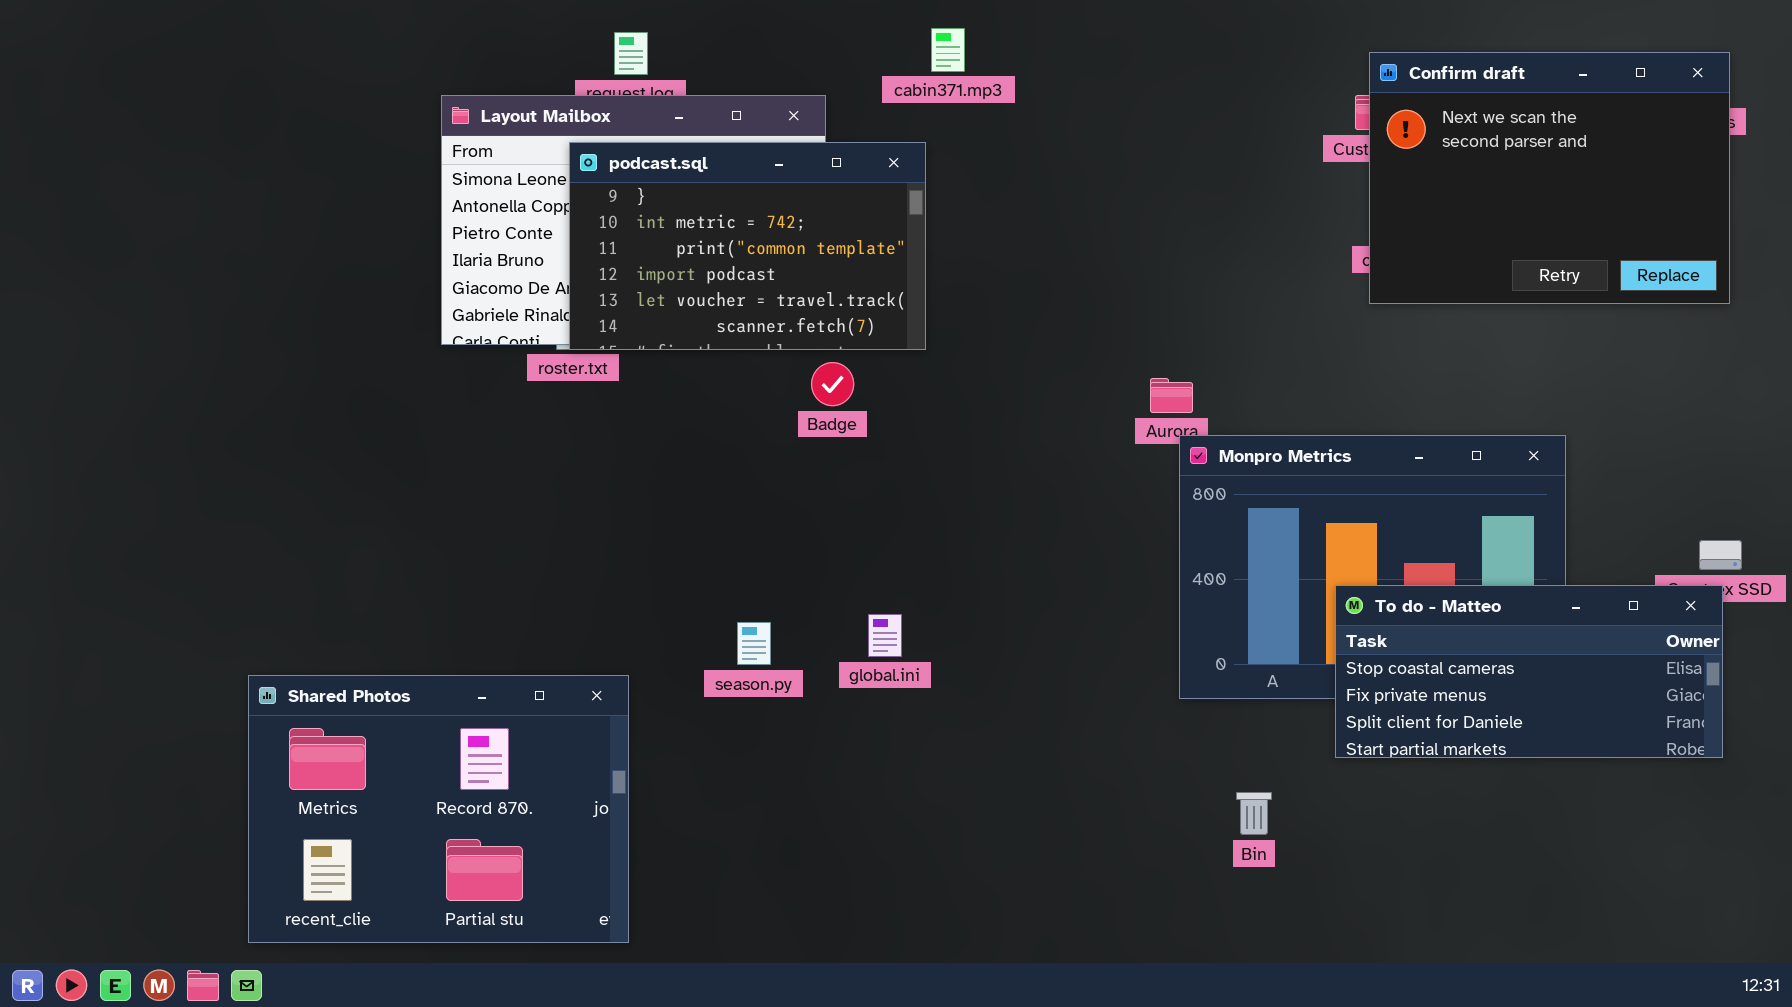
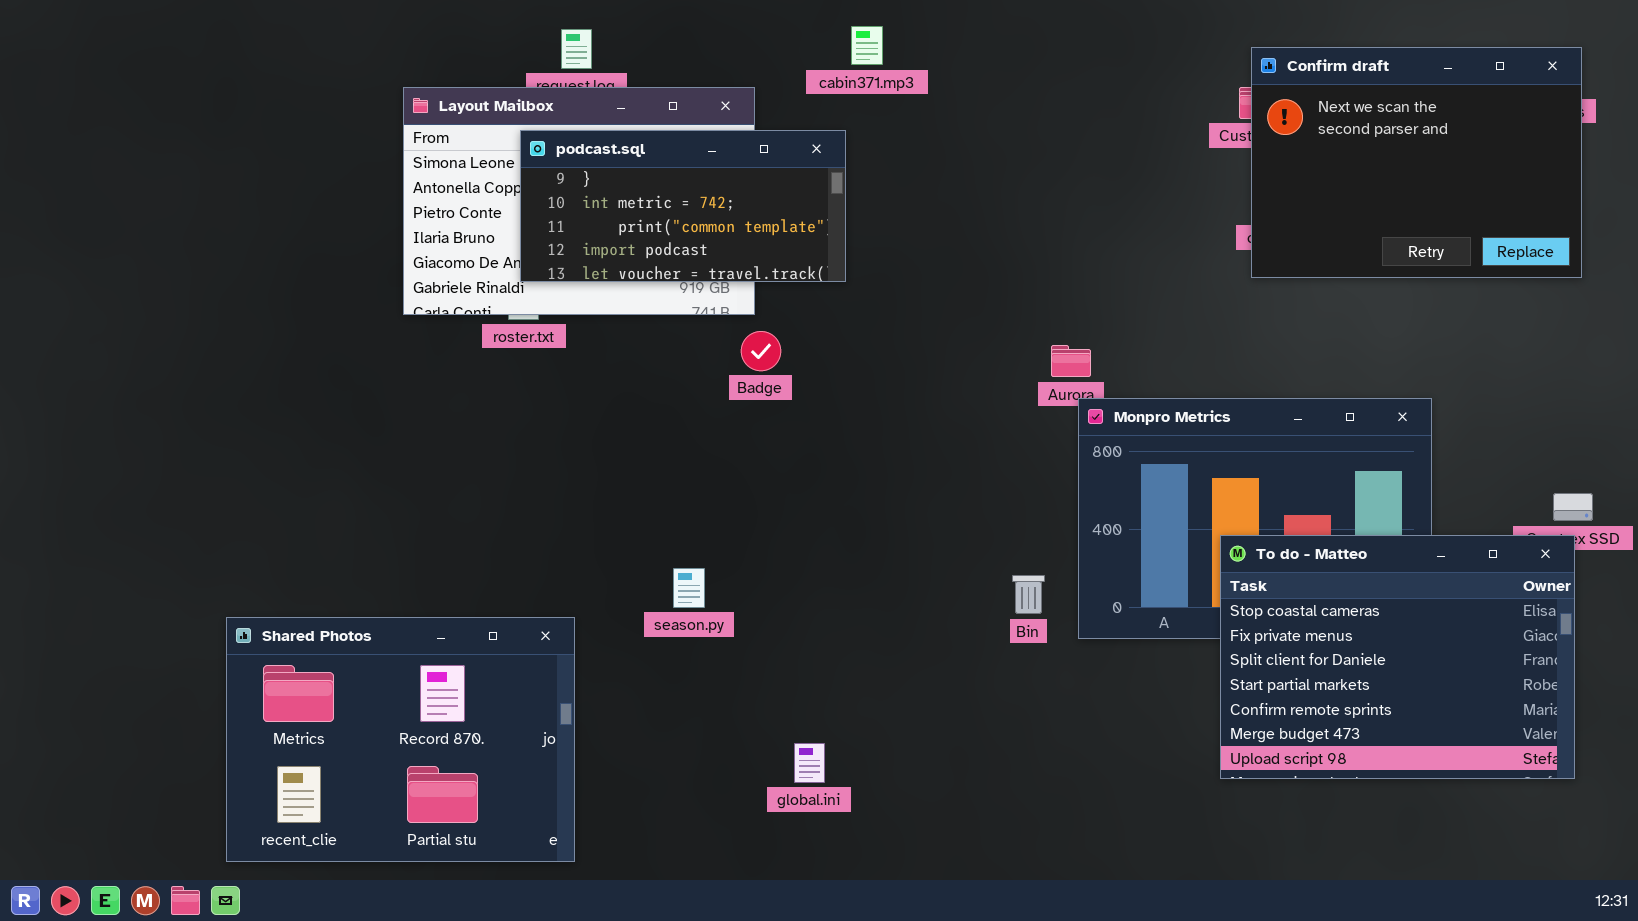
podcast.sql: [569,142,926,350] -> [520,130,846,282], resized
To do - Matteo: [1335,585,1723,758] -> [1220,535,1575,779], resized
global.ini: [868,614,902,657] -> [794,743,825,783], moved
Bin: [1236,792,1272,835] -> [1012,575,1045,614], moved

